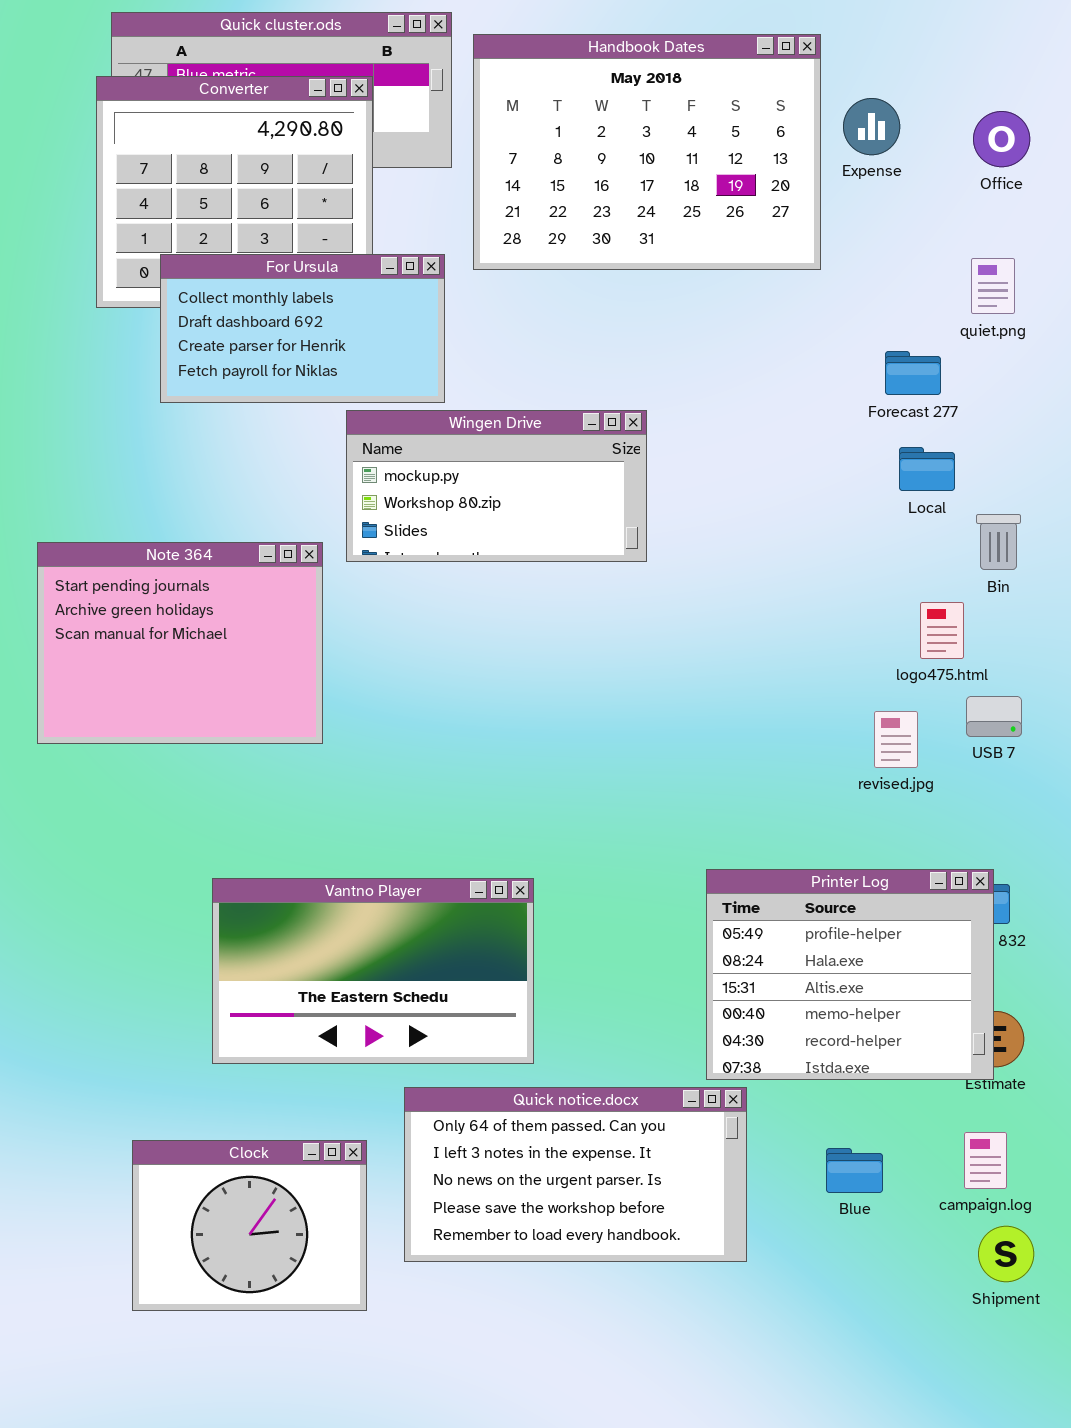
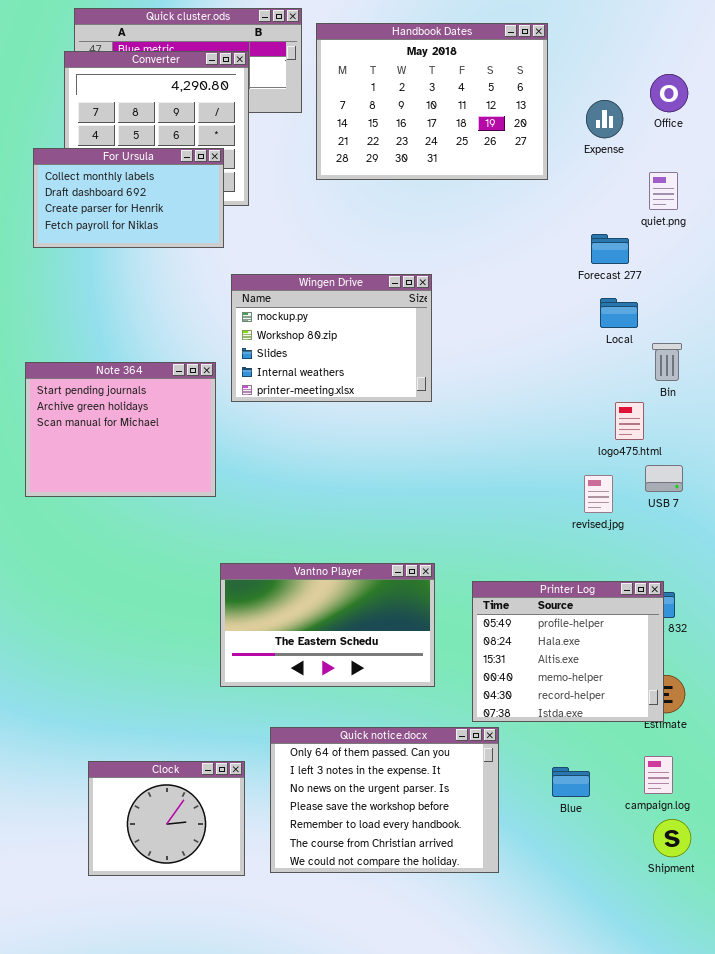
Expense: [843,98,900,155] -> [586,100,623,138], moved
For Ursula: [160,254,445,403] -> [33,148,224,248], moved
Wingen Drive: [346,410,647,562] -> [231,274,432,402], resized
Vantno Player: [212,878,534,1064] -> [220,563,435,687], moved
Quick notice.docx: [404,1087,747,1262] -> [270,727,499,873], resized

